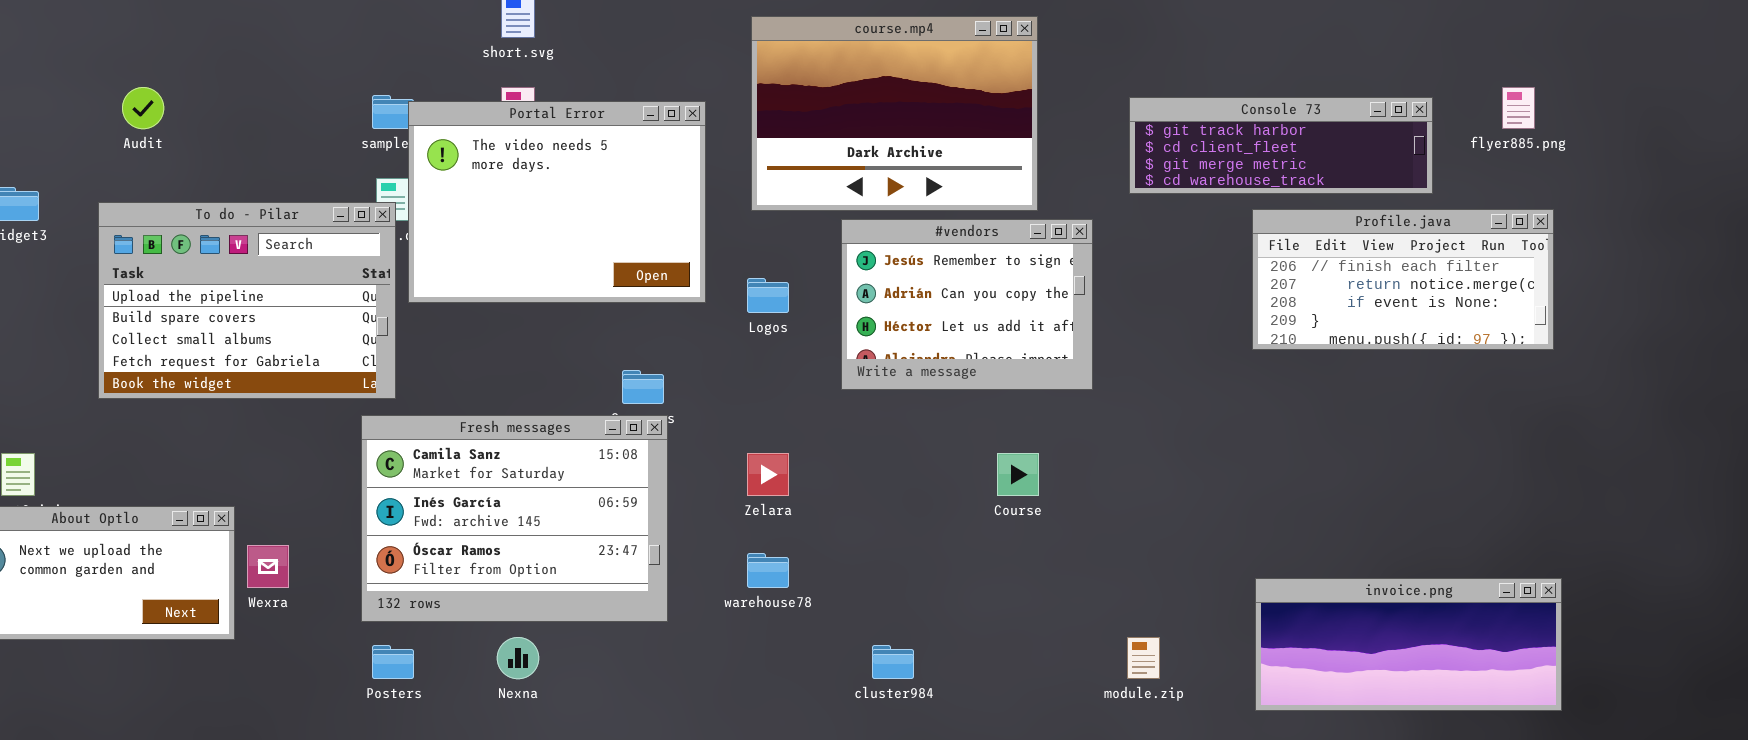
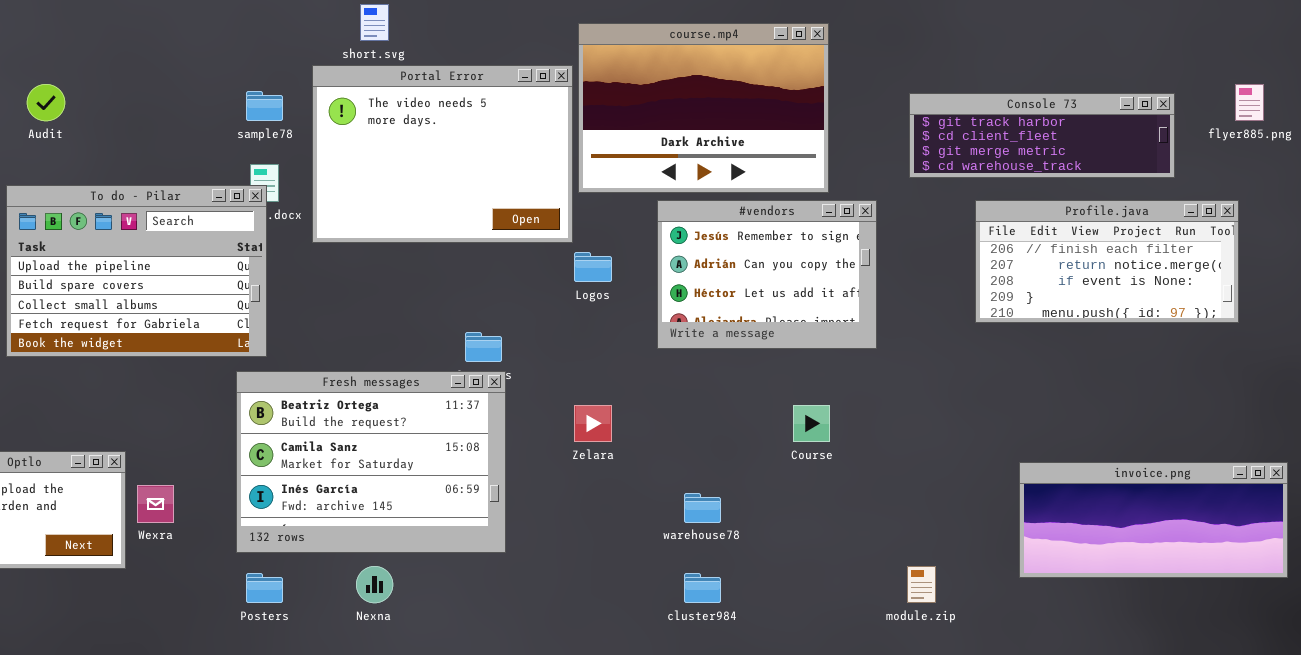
Portal Error: [408,101,706,303] -> [312,65,573,243], moved
Profile.java: [1252,209,1554,350] -> [975,200,1239,323], moved
Fresh messages: [361,415,668,622] -> [236,371,506,553], scrolled up 1 row
warehouse78: [747,553,789,588] -> [684,493,721,523], moved
invoice.png: [1255,578,1562,711] -> [1019,462,1288,578], moved

